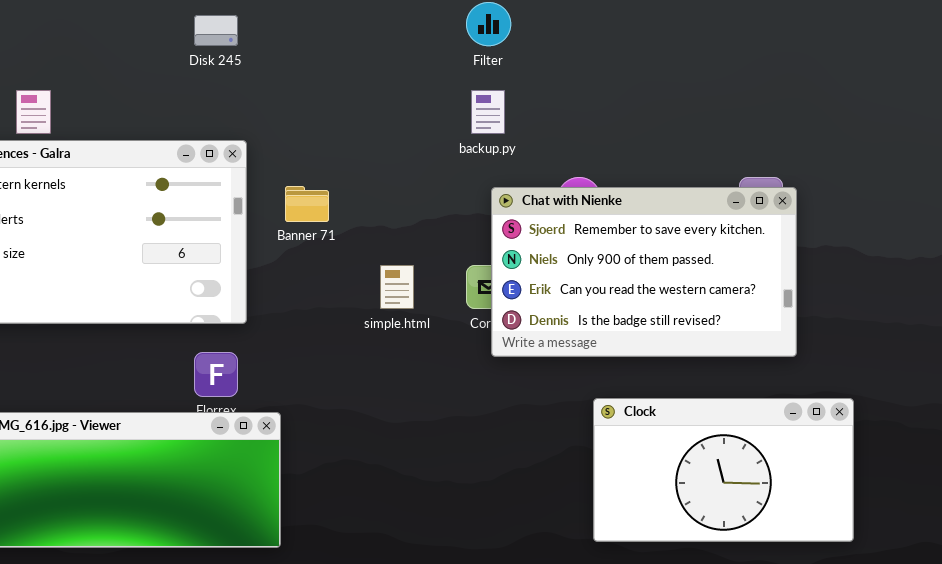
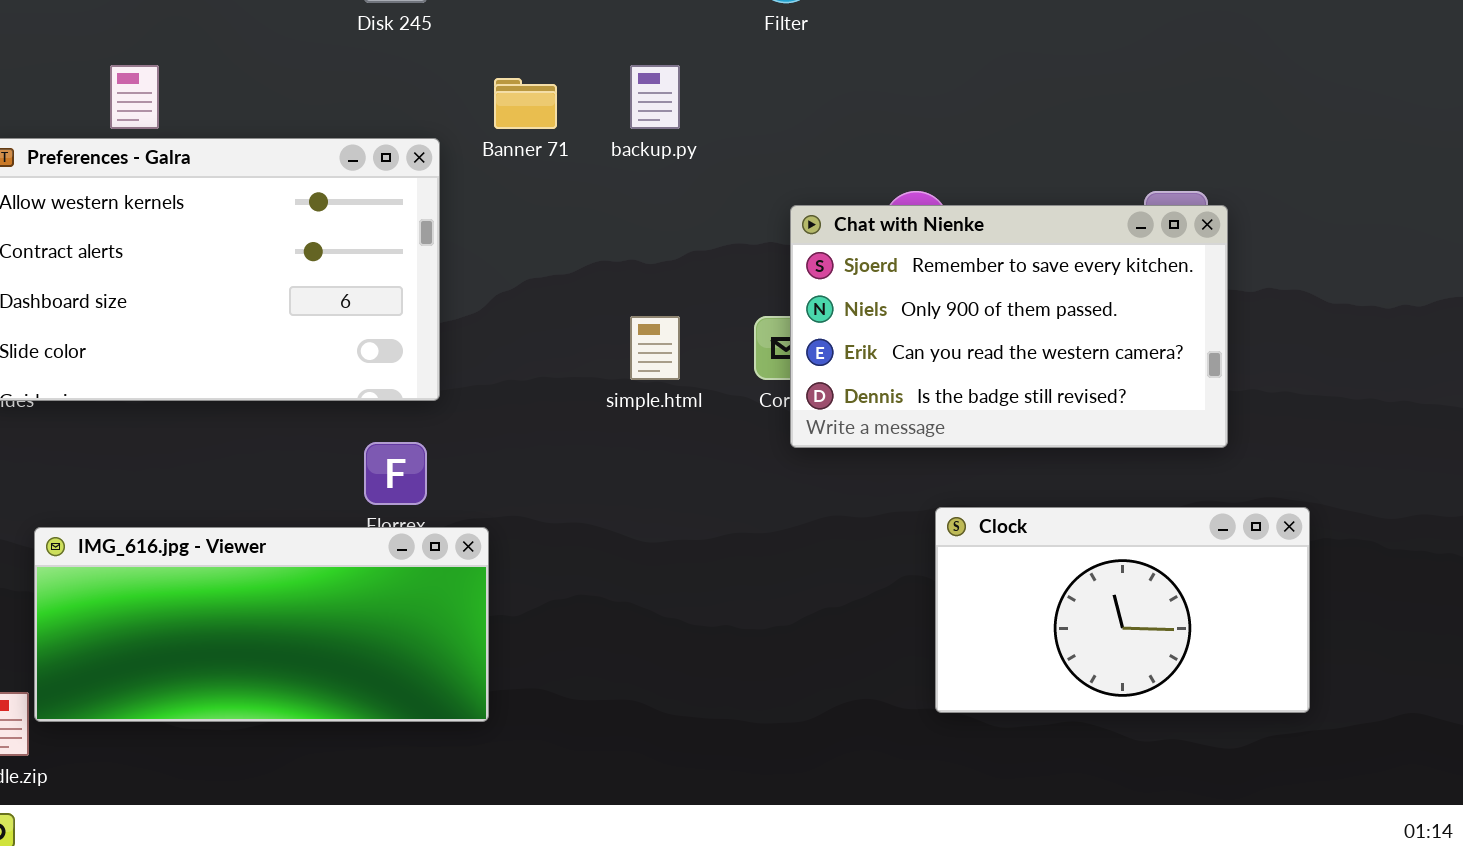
backup.py: [471,90,505,134] -> [630,65,680,129], moved
Banner 71: [285,186,329,222] -> [494,78,557,129], moved

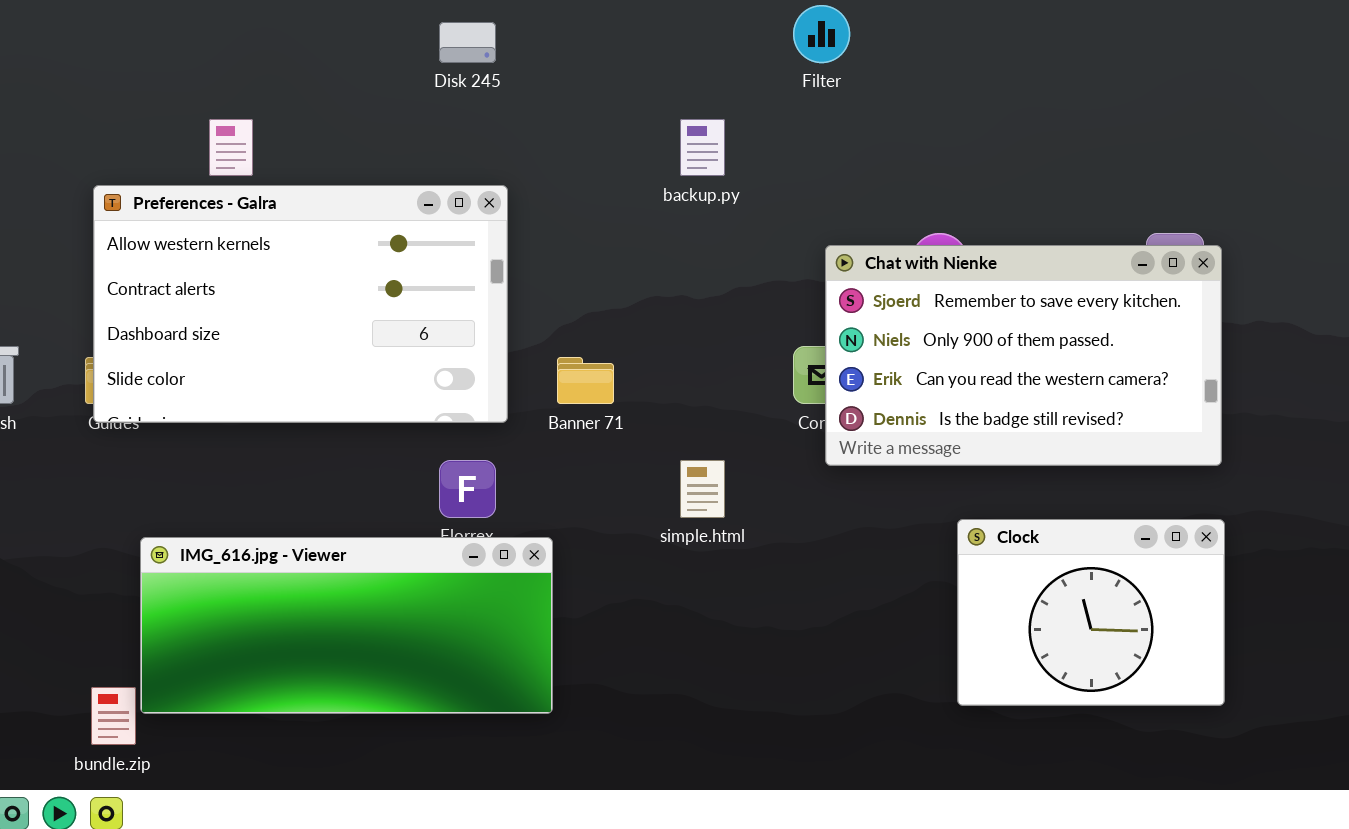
Banner 71: [494,78,557,129] -> [557,357,614,404], moved
simple.html: [630,316,680,380] -> [680,460,725,518], moved
Clock: [935,507,1310,713] -> [957,519,1225,706], resized

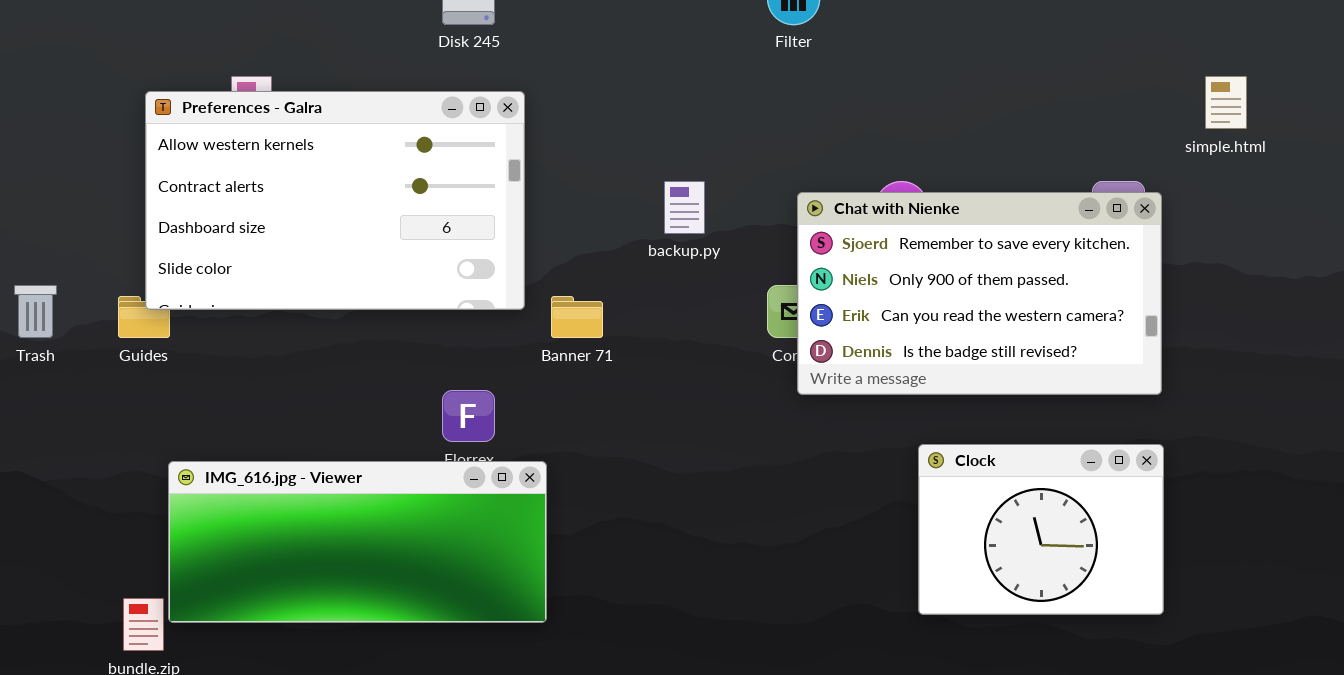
backup.py: [680,119,725,176] -> [664,181,705,234], moved
Preferences - Galra: [93,185,508,423] -> [145,91,525,310], moved
simple.html: [680,460,725,518] -> [1205,76,1247,129], moved

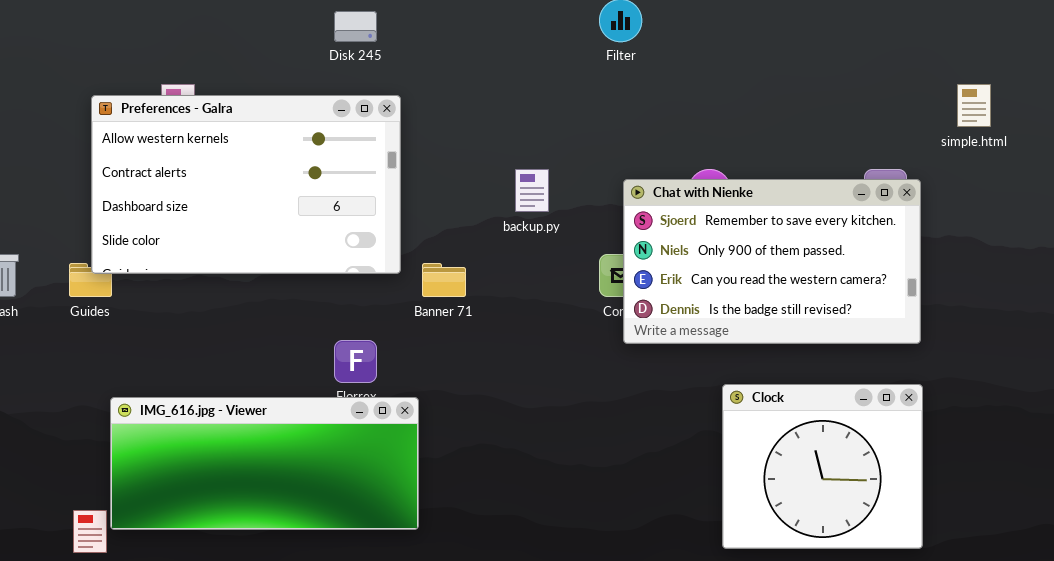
Clock: [918,444,1164,615] -> [722,384,923,549], resized

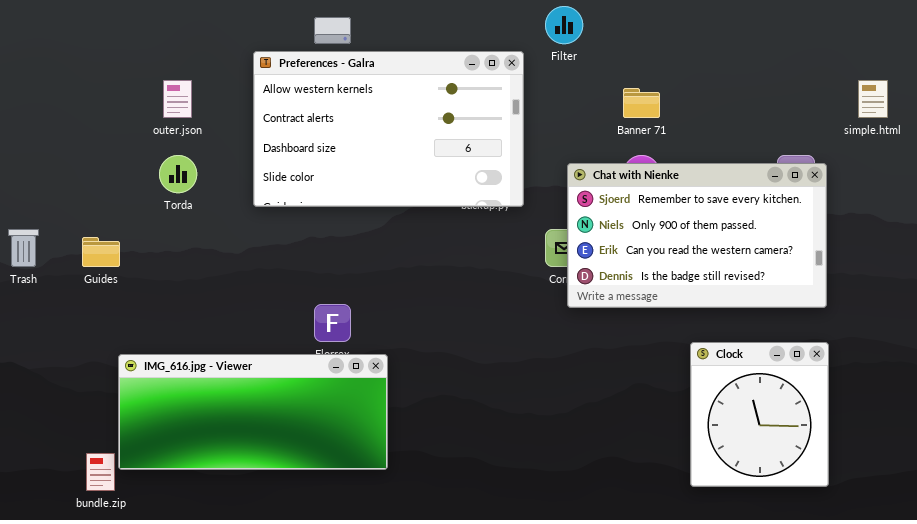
Preferences - Galra: [91,95,401,274] -> [253,51,524,207], moved
Banner 71: [422,263,466,297] -> [623,88,660,118], moved
Clock: [722,384,923,549] -> [690,342,829,487], resized

